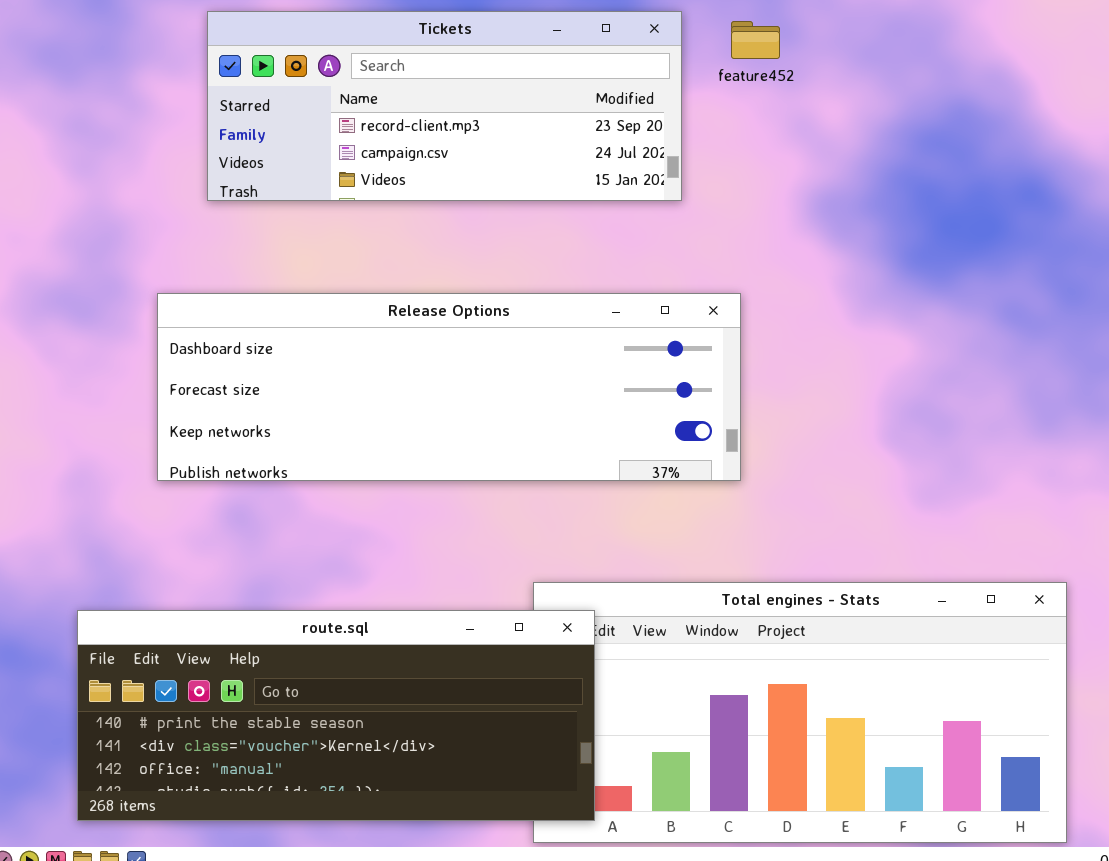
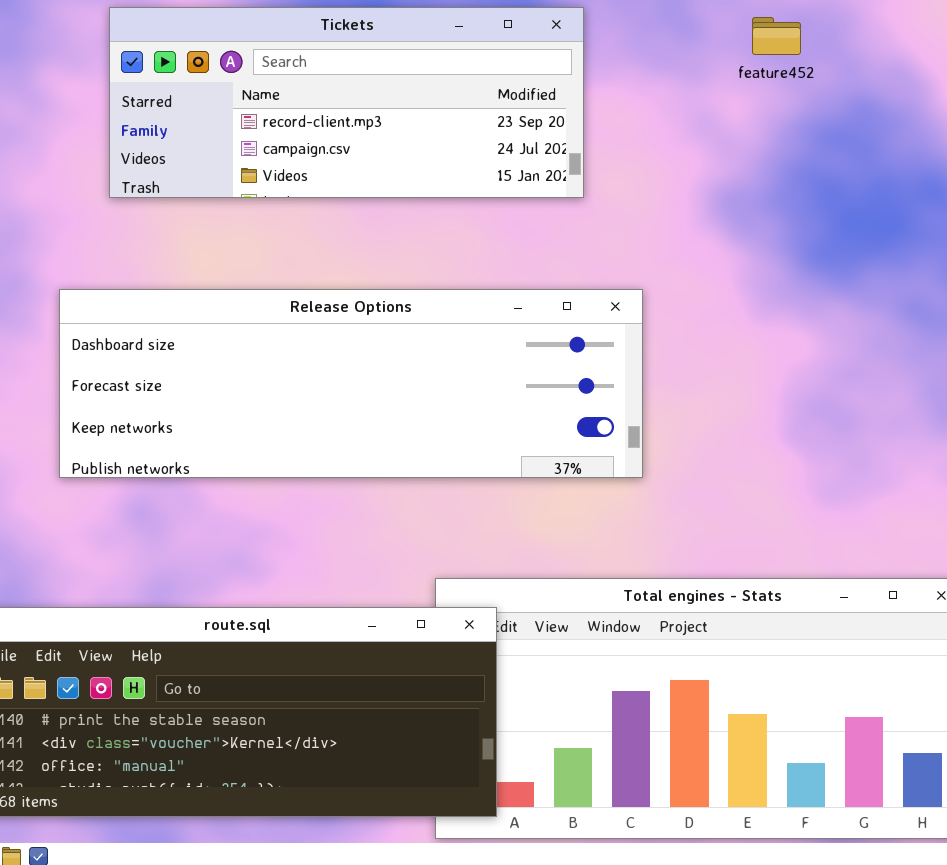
feature452: [731,21,780,59] -> [752,17,801,55], moved

